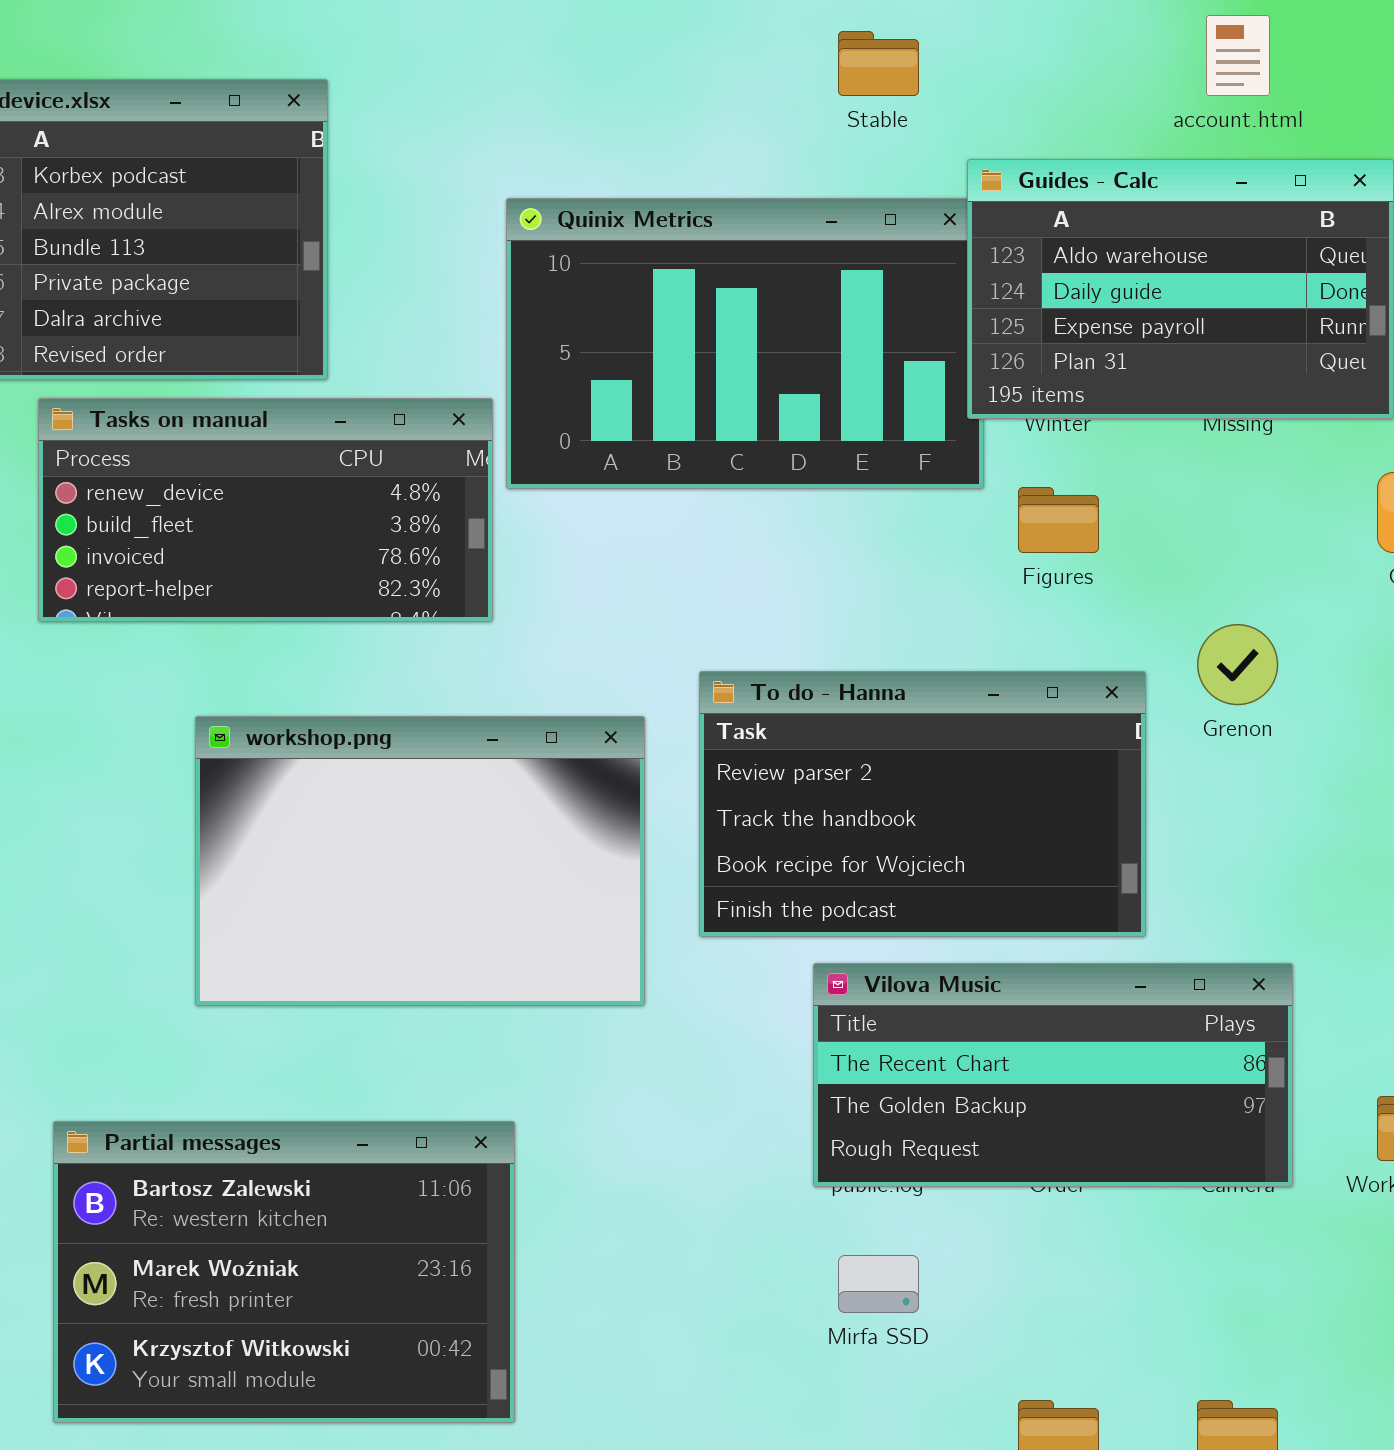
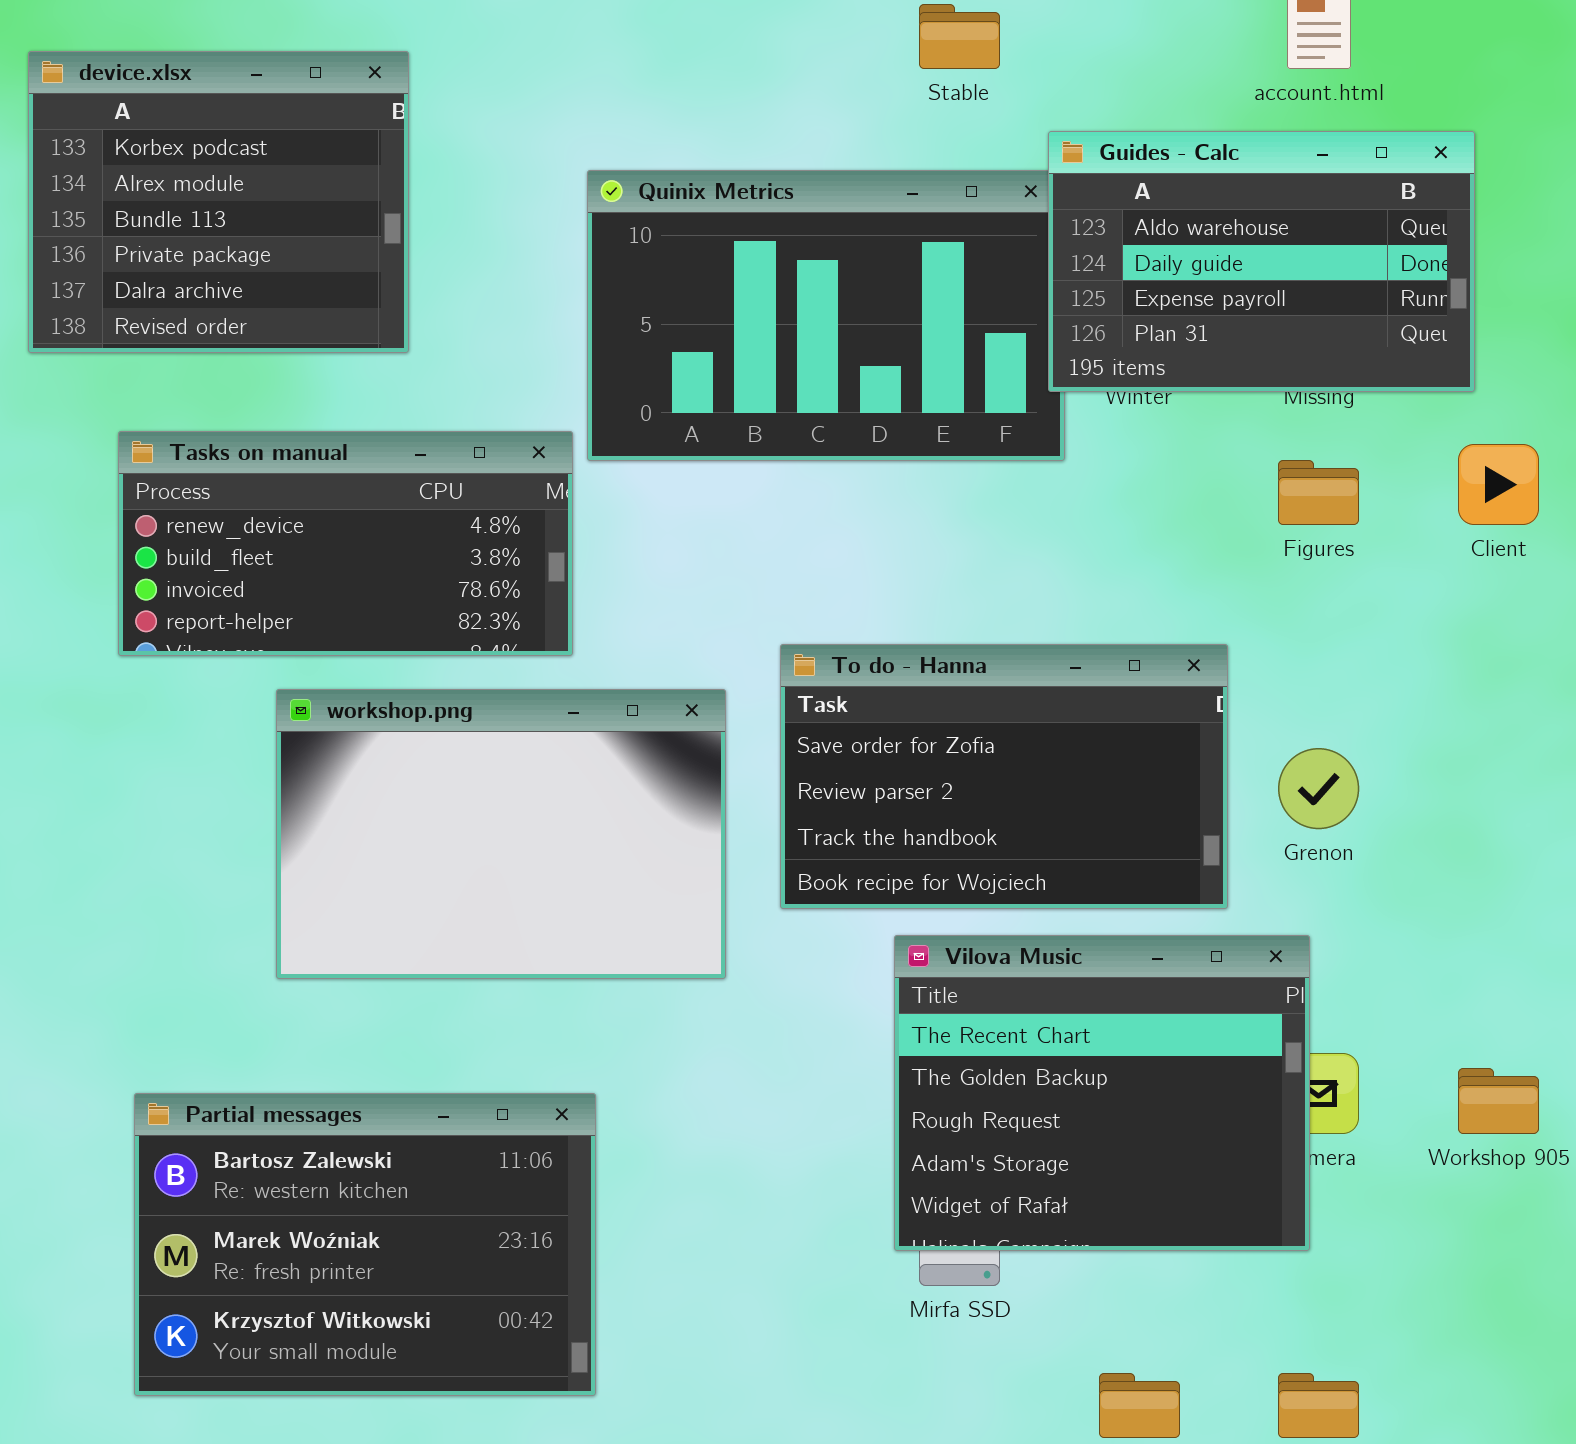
Tasks on manual: [38,398,493,622] -> [118,431,573,656], moved
Figures: [1018,487,1099,553] -> [1278,460,1359,525], moved
Grenon: [1197,624,1278,705] -> [1278,748,1359,829], moved
To do - Hanna: [699,671,1146,937] -> [780,644,1228,909], scrolled up 1 row
Vilova Music: [813,963,1293,1187] -> [894,935,1310,1251], resized

